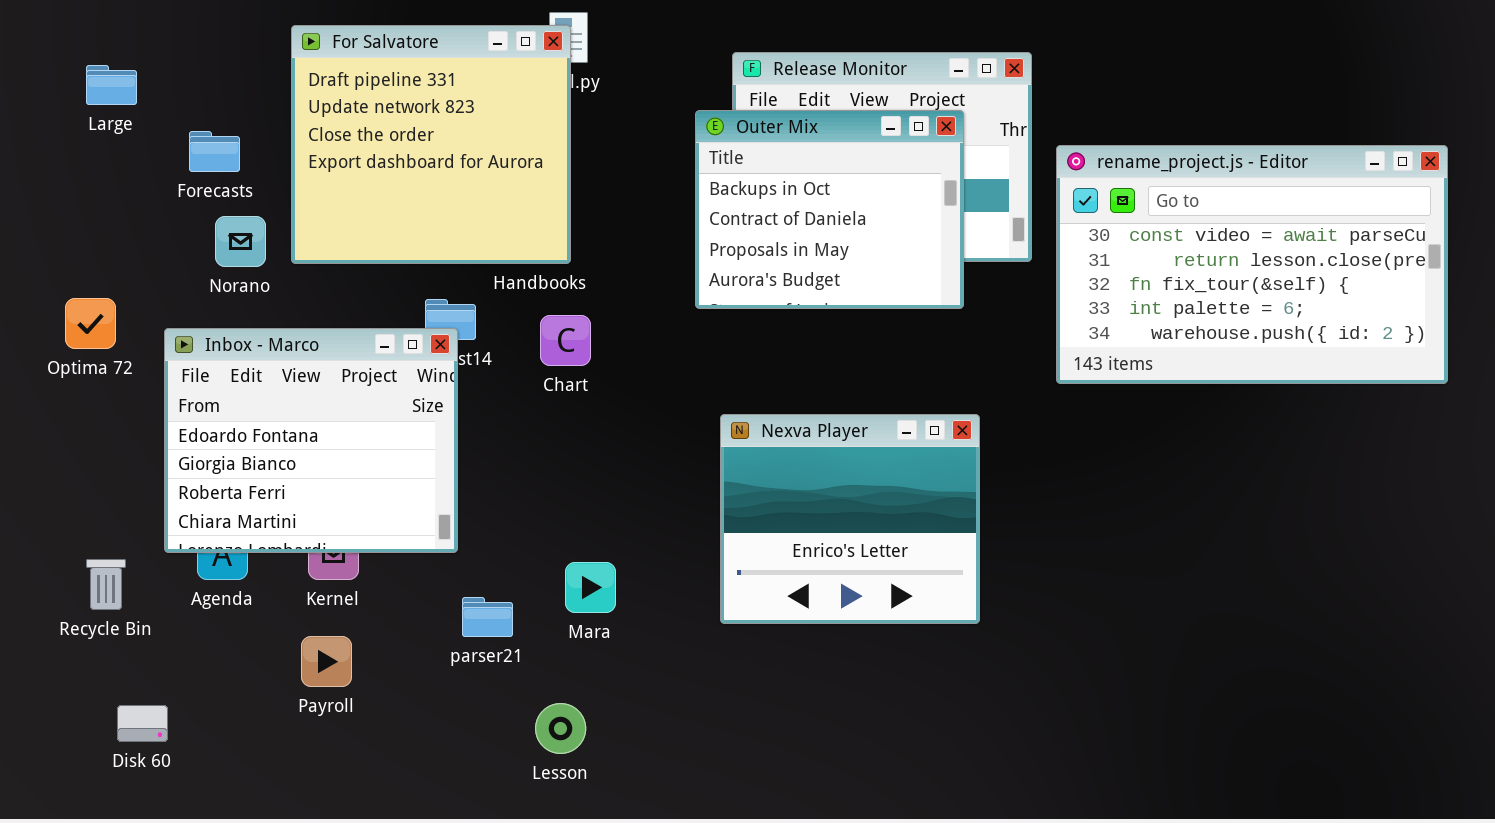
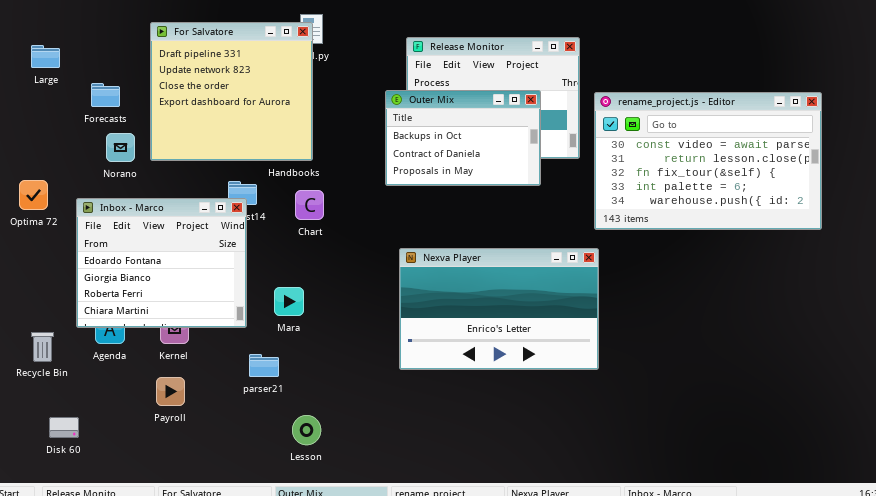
Outer Mix: [695,110,964,309] -> [385,90,541,186], resized
Nexva Player: [720,414,980,624] -> [399,248,599,370], resized
Mara: [565,562,616,613] -> [274,287,304,316], moved

